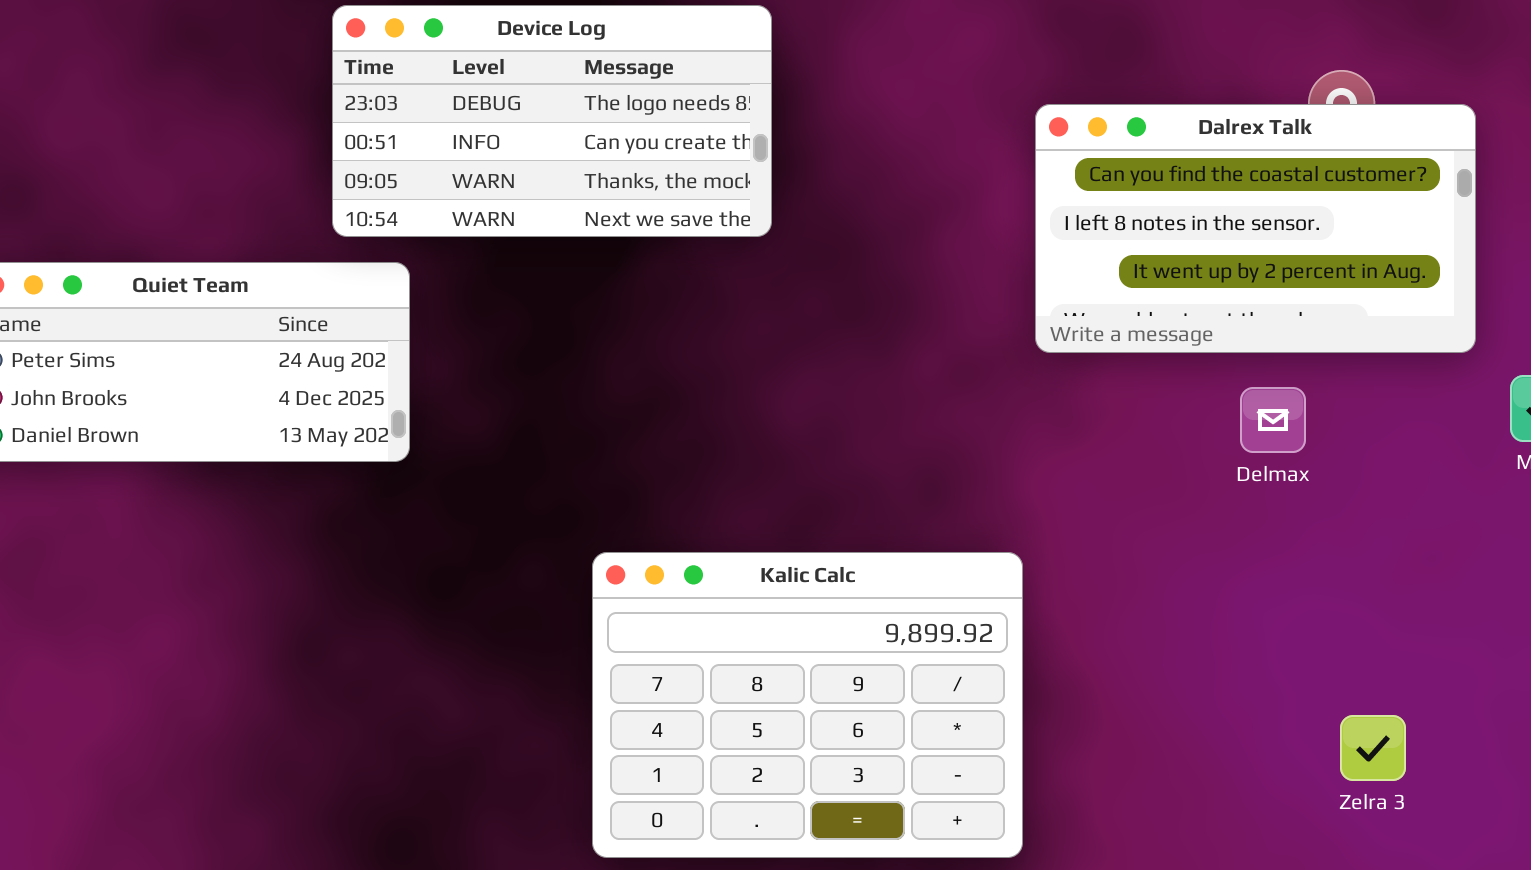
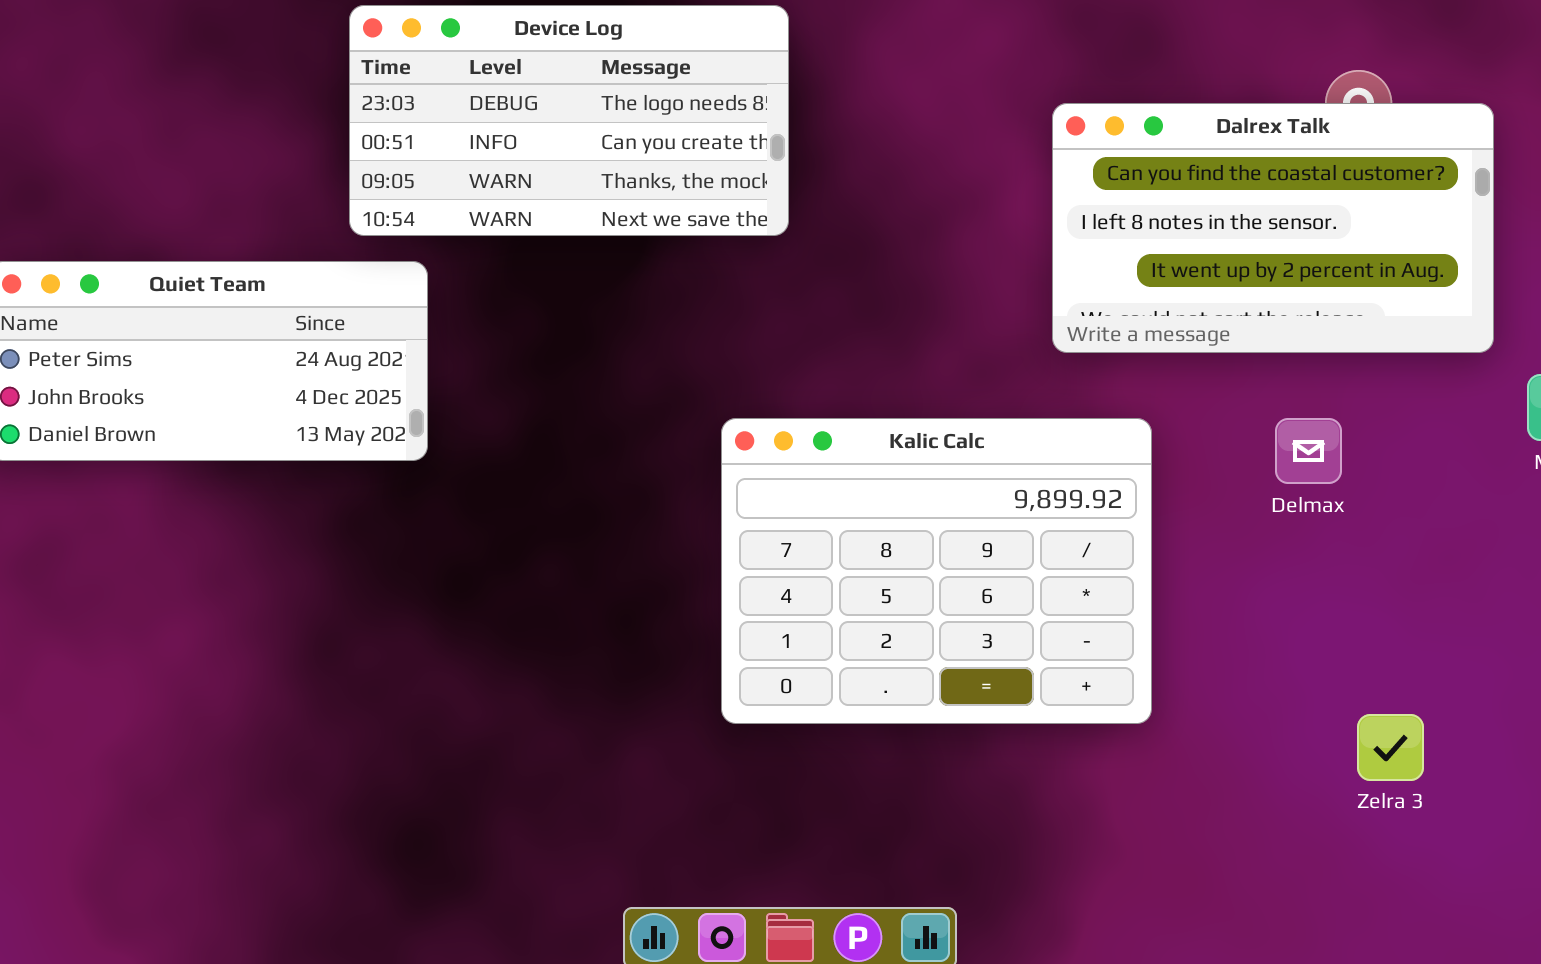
Delmax: [1240,387,1306,453] -> [1275,418,1342,484], moved
Kalic Calc: [592,552,1023,858] -> [721,418,1152,724], moved

